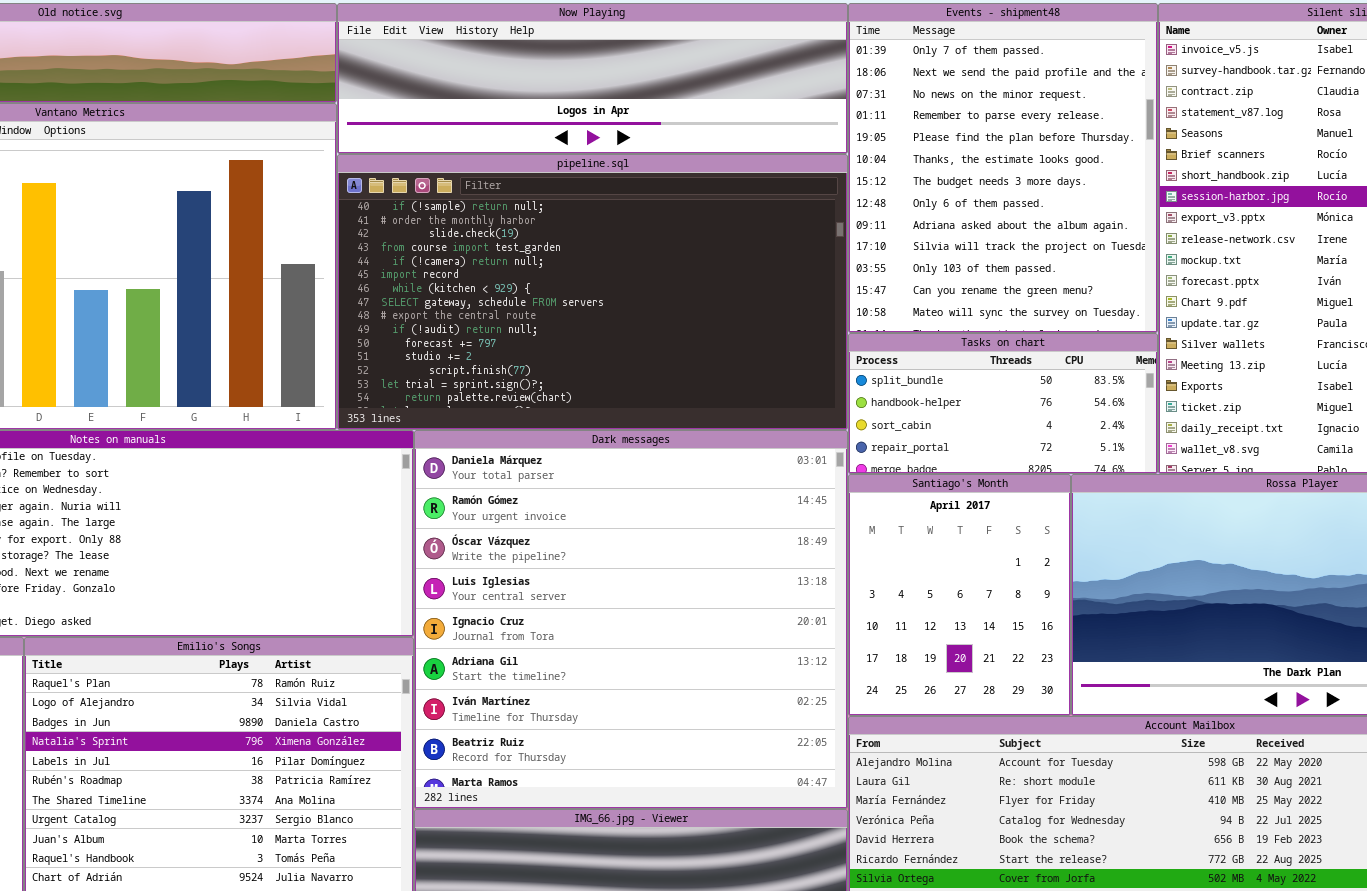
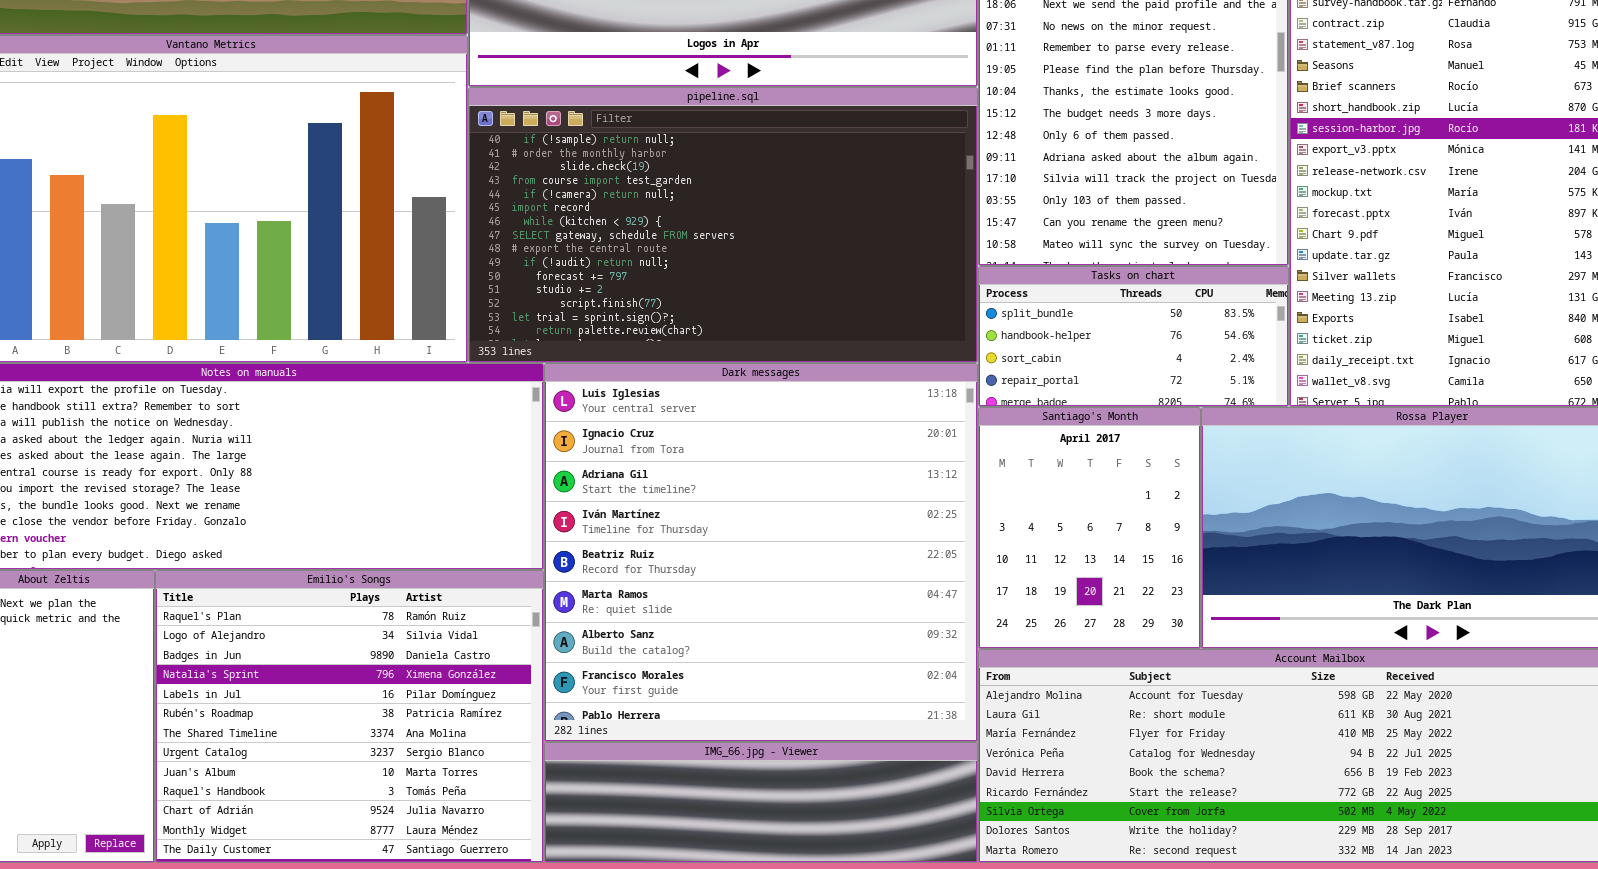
Dark messages: [414,430,848,809] -> [544,363,978,742], scrolled down 3 rows

